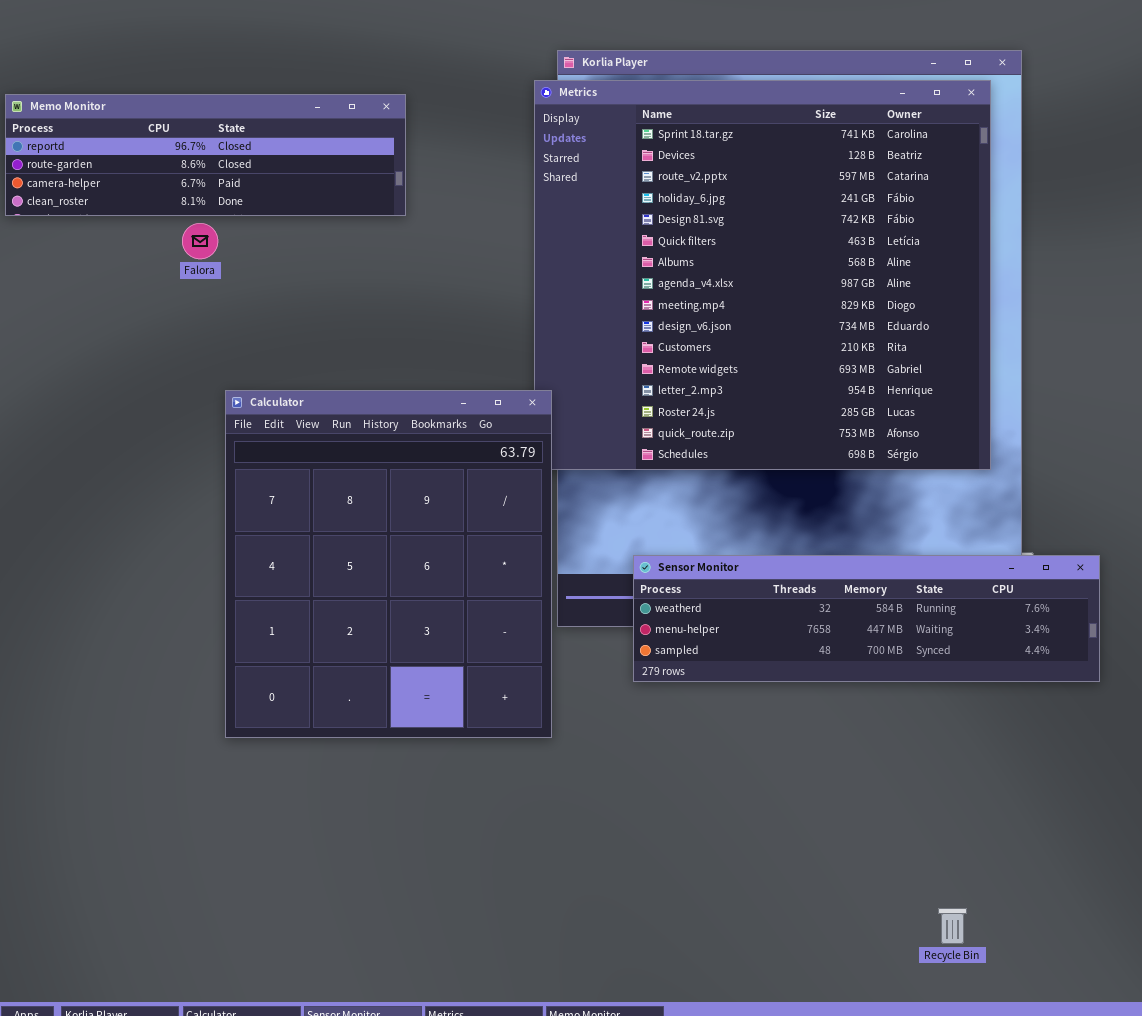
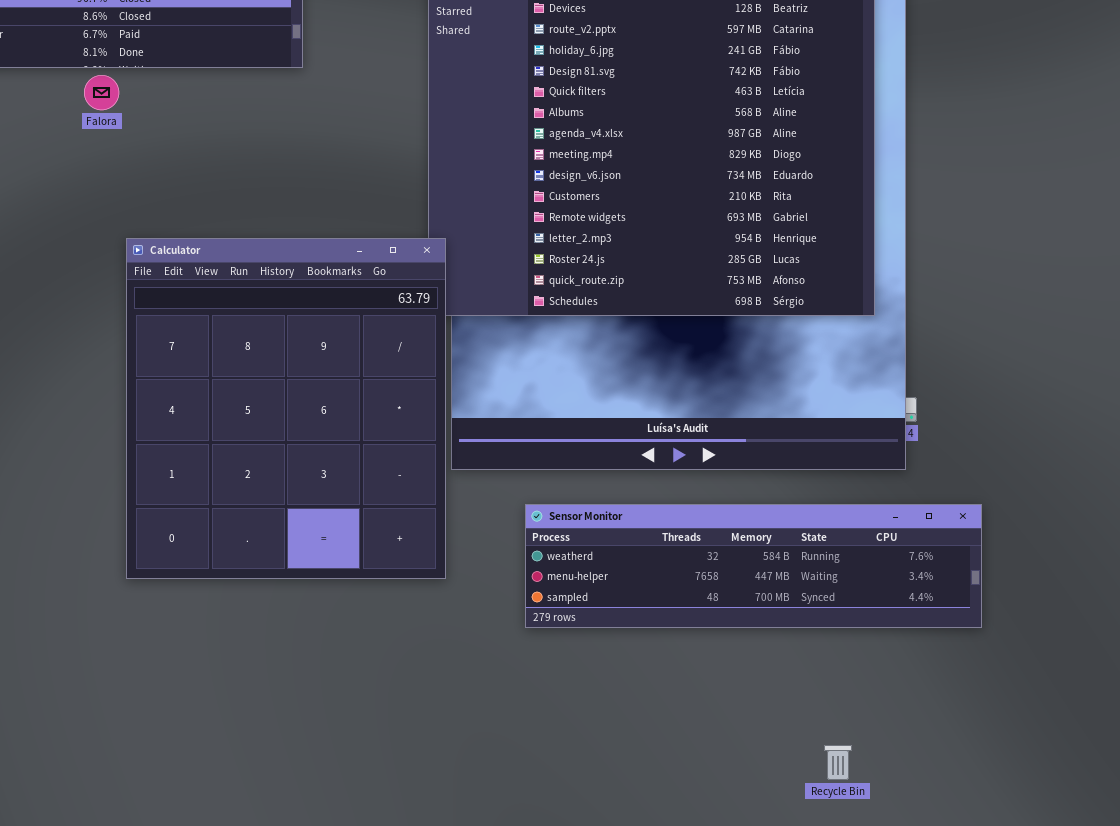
Sensor Monitor: [633,555,1100,682] -> [525,504,982,628], moved

